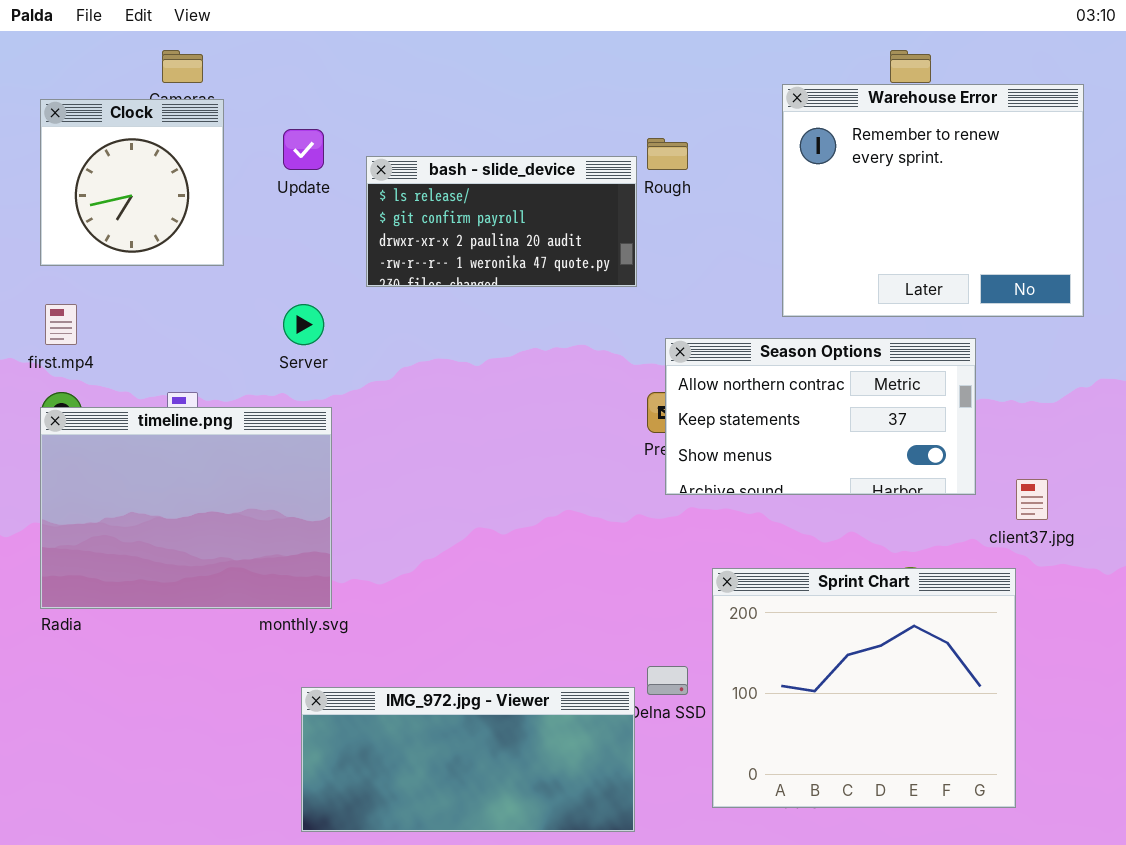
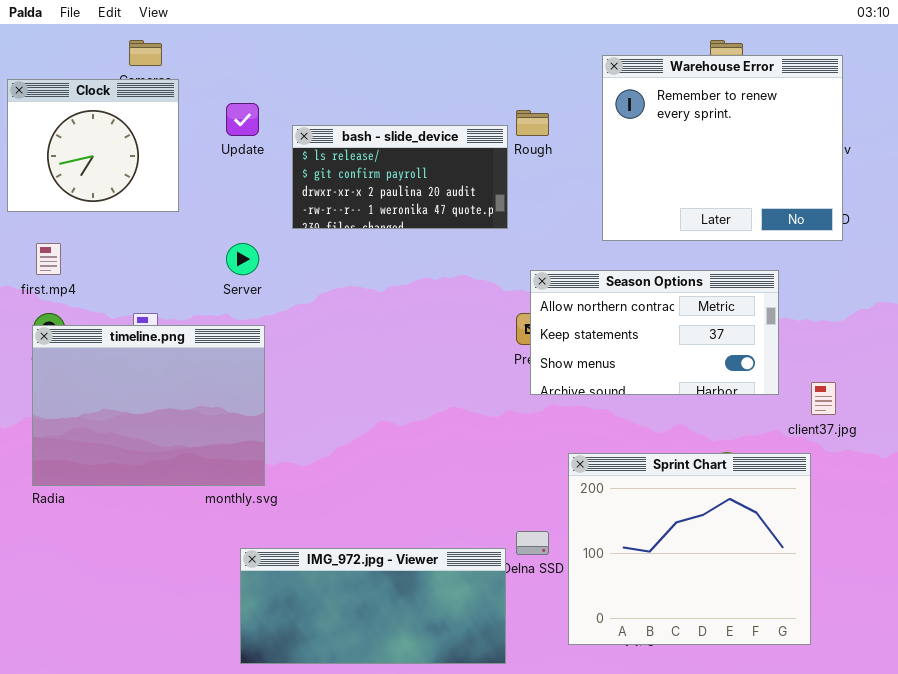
Warehouse Error: [782,84,1084,317] -> [602,55,843,241], moved
Clock: [40,99,224,266] -> [7,79,179,212], resized

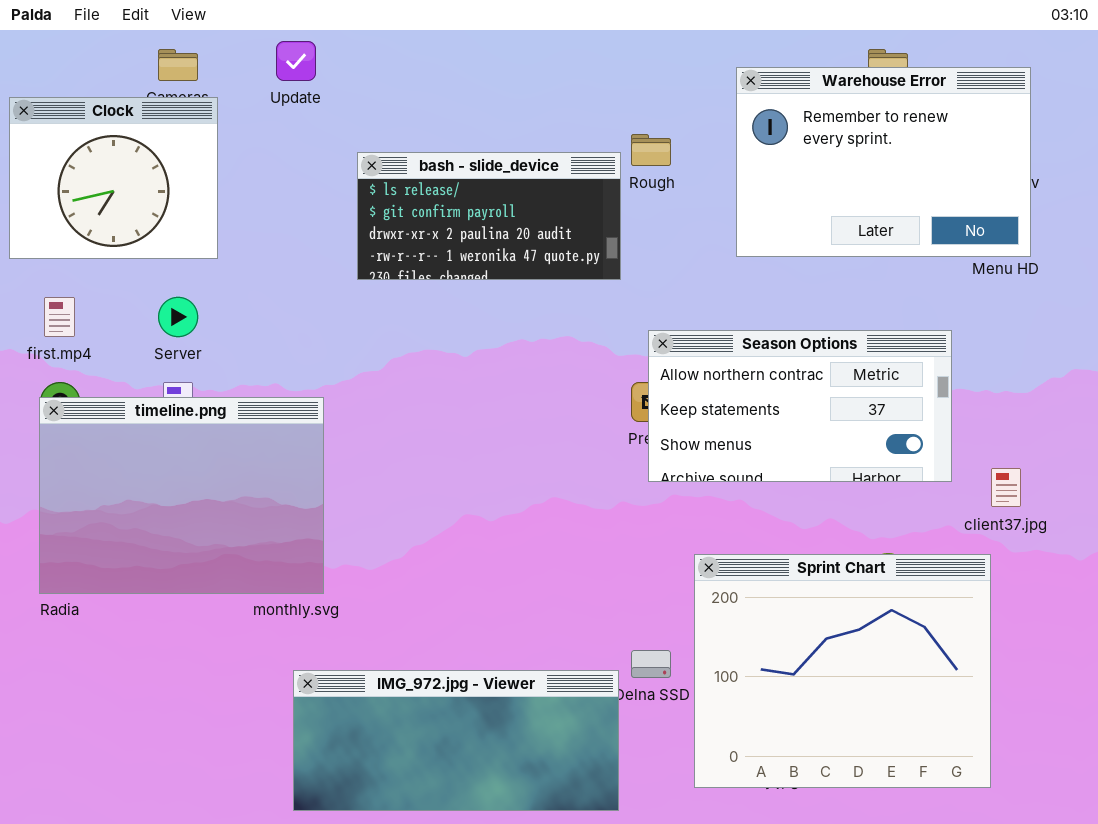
Warehouse Error: [602,55,843,241] -> [736,67,1031,257], resized
Update: [226,103,259,136] -> [276,41,316,81], moved
Server: [226,243,259,275] -> [158,297,198,337], moved

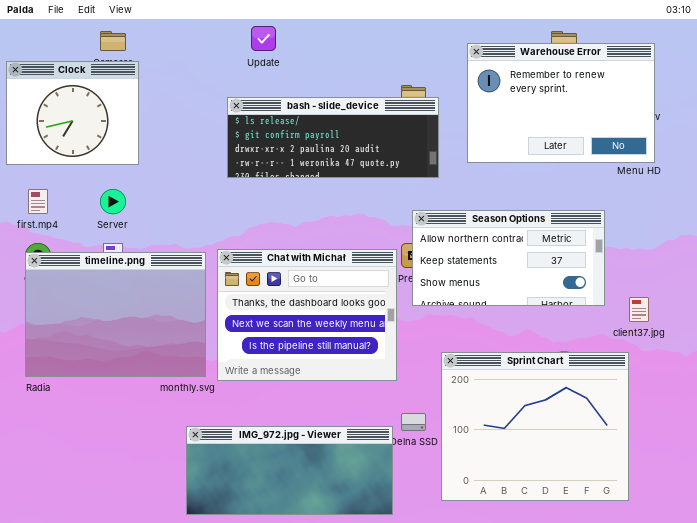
Update: [276,41,316,81] -> [251,26,276,51], moved
bash - slide_device: [357,152,621,280] -> [227,97,439,178], resized
Chat with Michał: none -> [217,249,397,381], opened

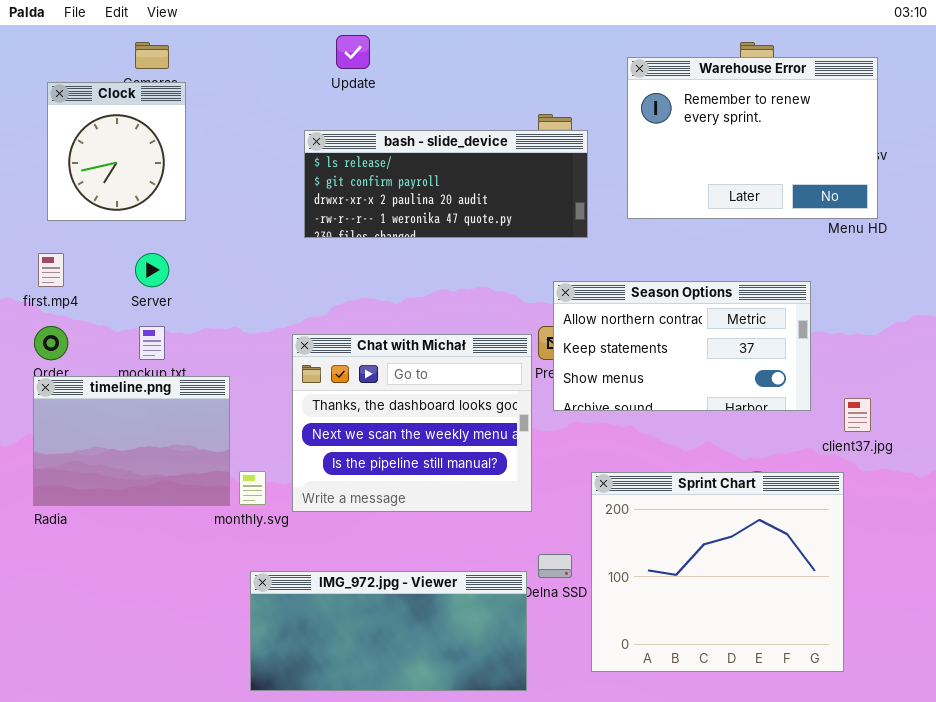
Clock: [6,61,139,165] -> [47,82,186,221], resized
timeline.png: [25,252,206,377] -> [33,376,230,506], resized

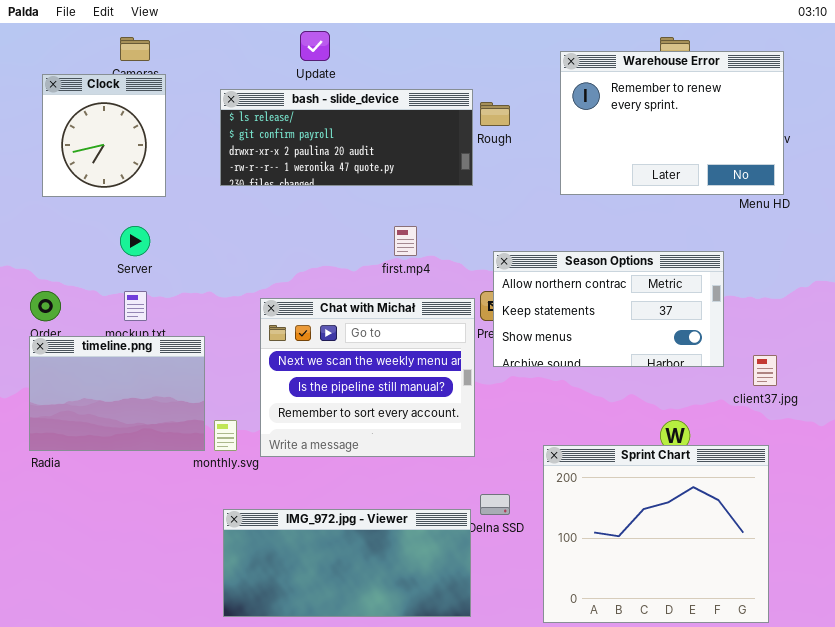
bash - slide_device: [304,130,588,238] -> [220,89,473,186], moved
first.mp4: [38,253,64,287] -> [394,226,417,256], moved
Chat with Michał: [292,334,532,512] -> [260,298,475,457], scrolled down 1 row
Sprint Chart: [591,472,844,672] -> [543,445,769,623], moved

